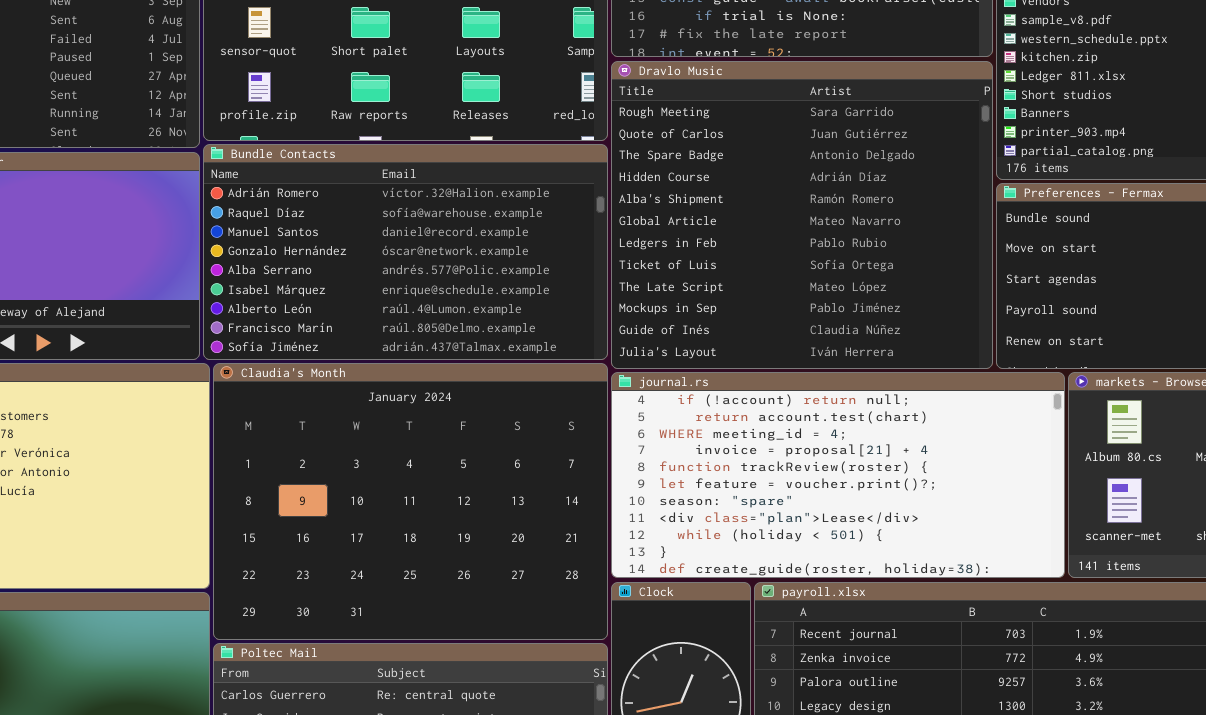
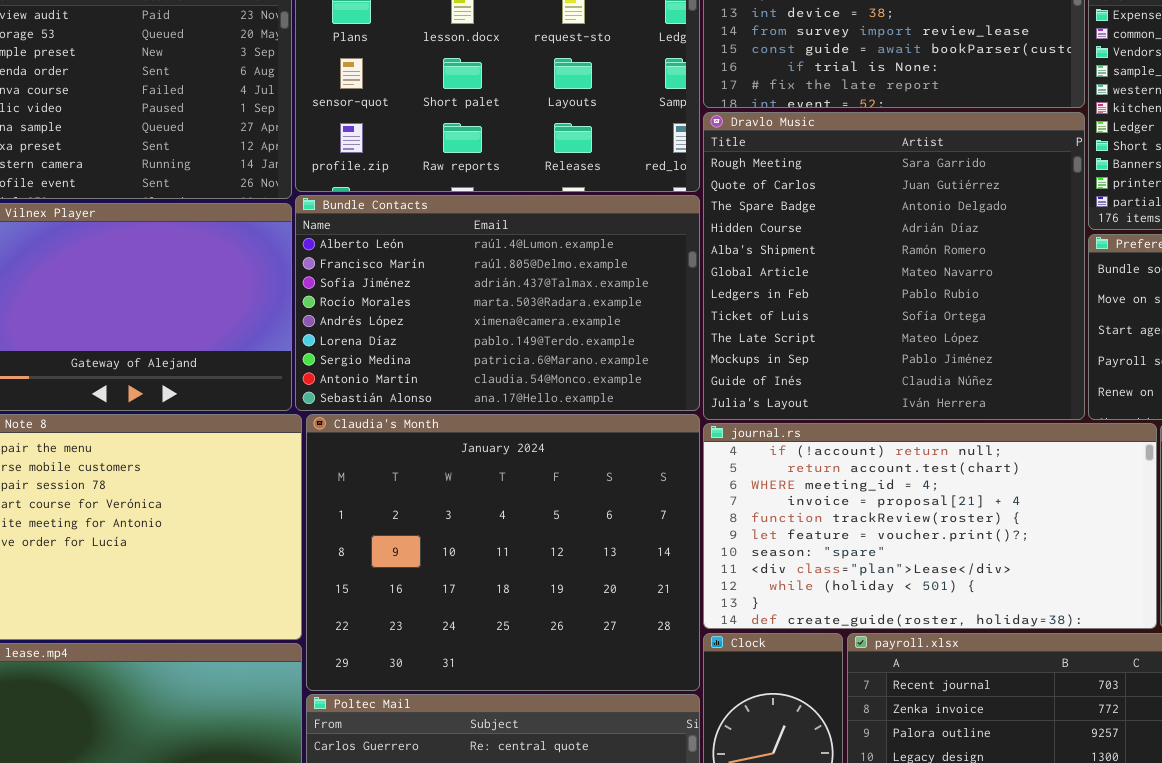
Bundle Contacts: [203,144,608,360] -> [295,195,700,411], scrolled down 6 rows

